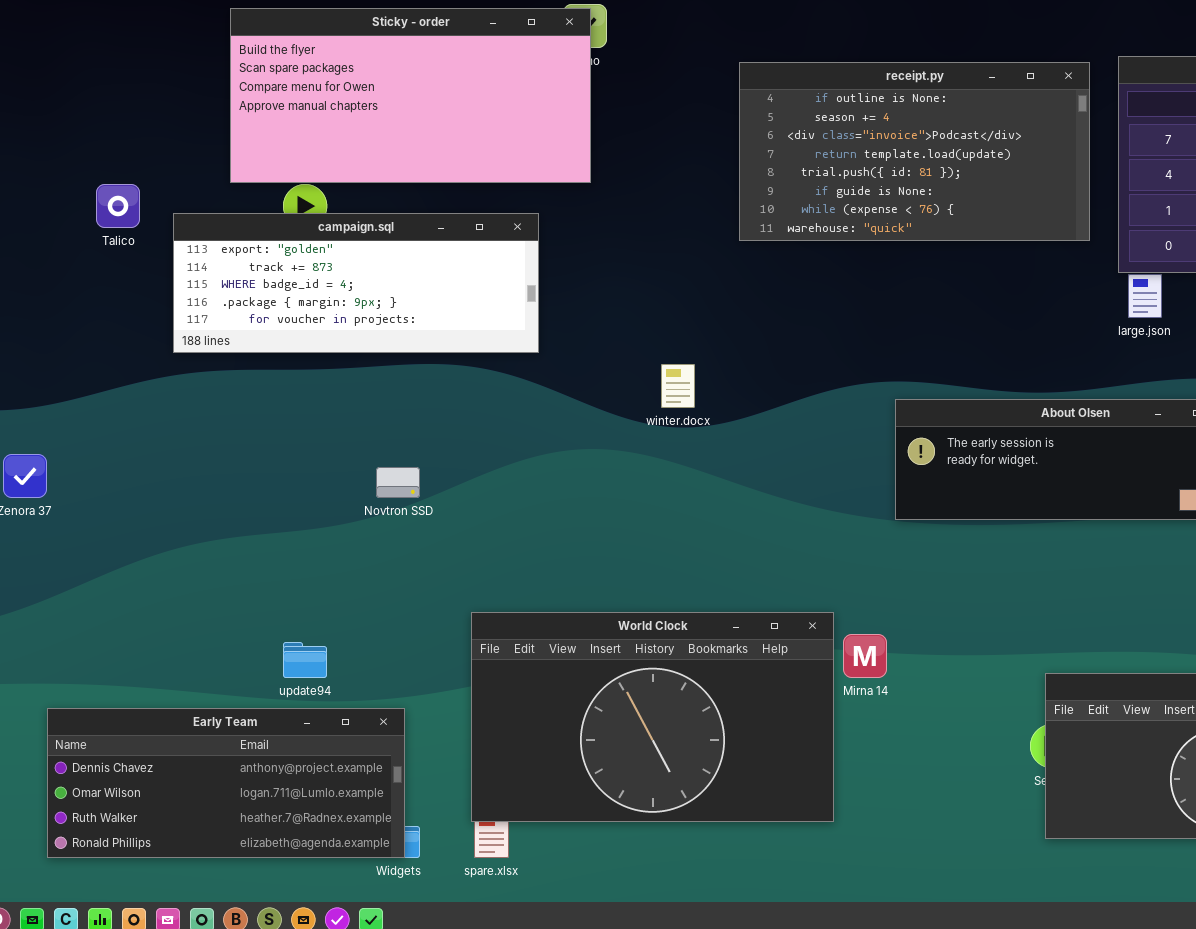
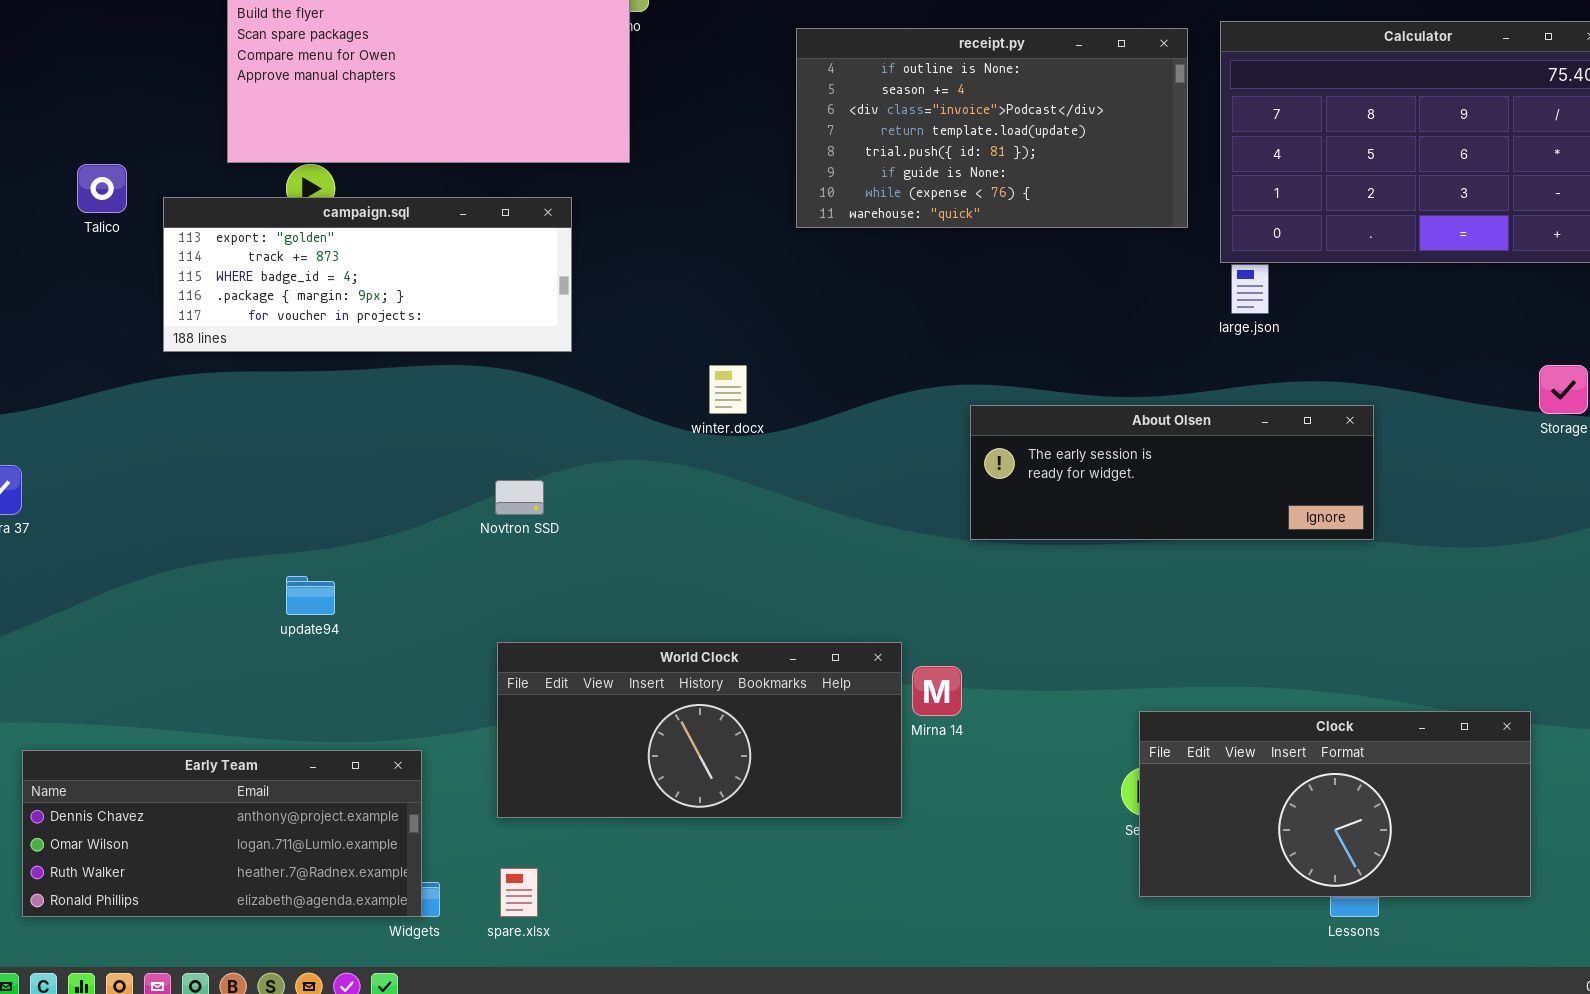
Novtron SSD: [376,467,420,498] -> [495,480,544,515], moved
World Clock: [471,612,834,822] -> [497,642,902,818], resized
update94: [283,642,327,678] -> [286,576,335,615], moved

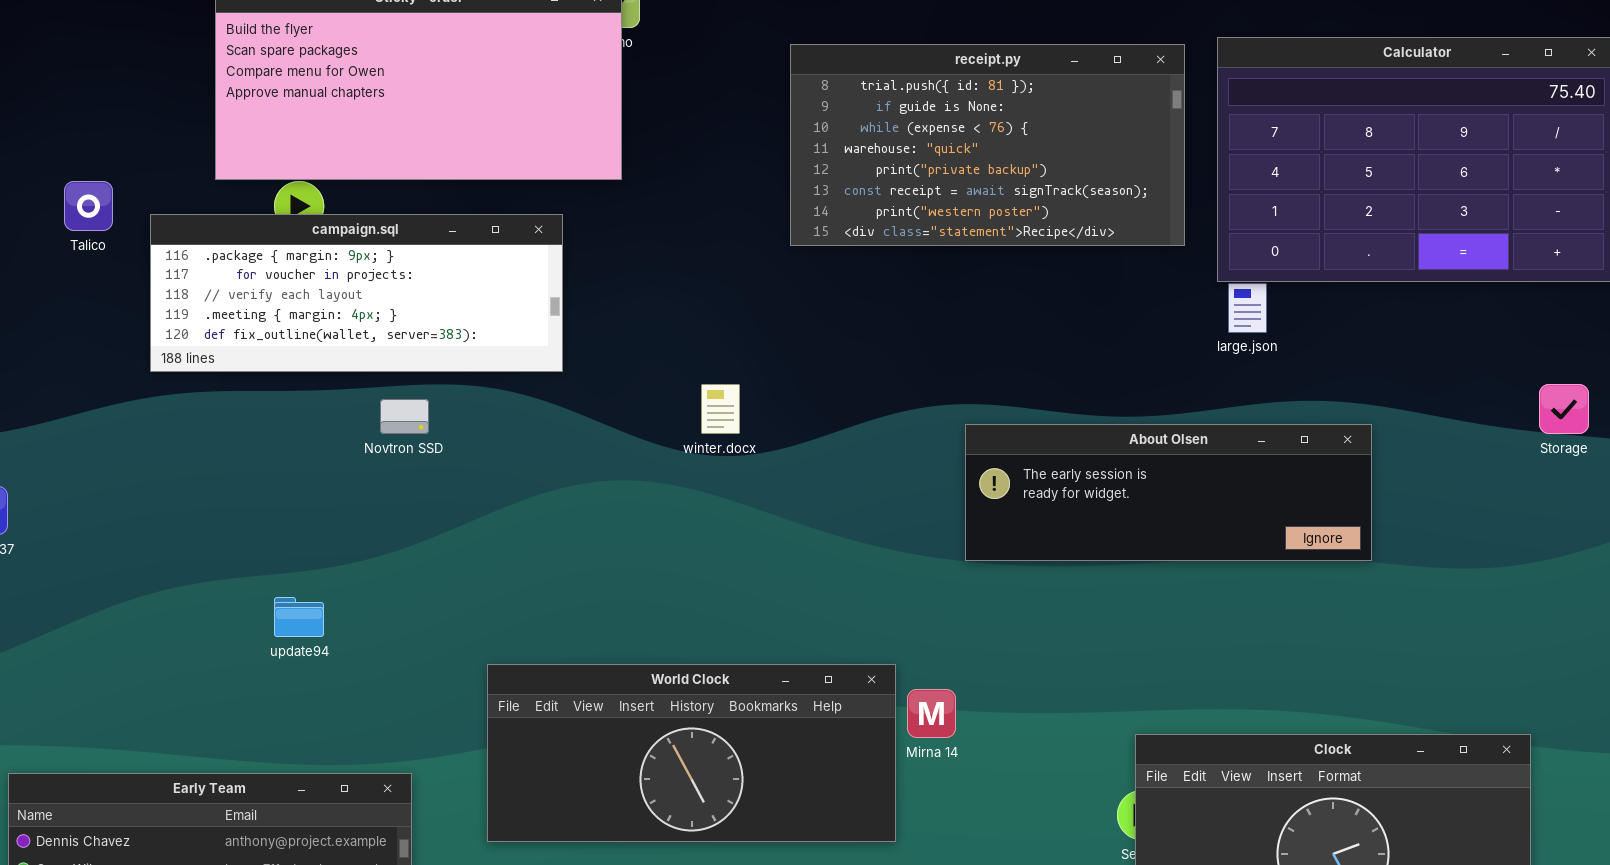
receipt.py: [796,28,1188,228] -> [790,44,1185,246], scrolled down 4 rows
campaign.sql: [163,197,572,352] -> [150,214,563,372], scrolled down 3 rows
Novtron SSD: [495,480,544,515] -> [380,399,429,434], moved

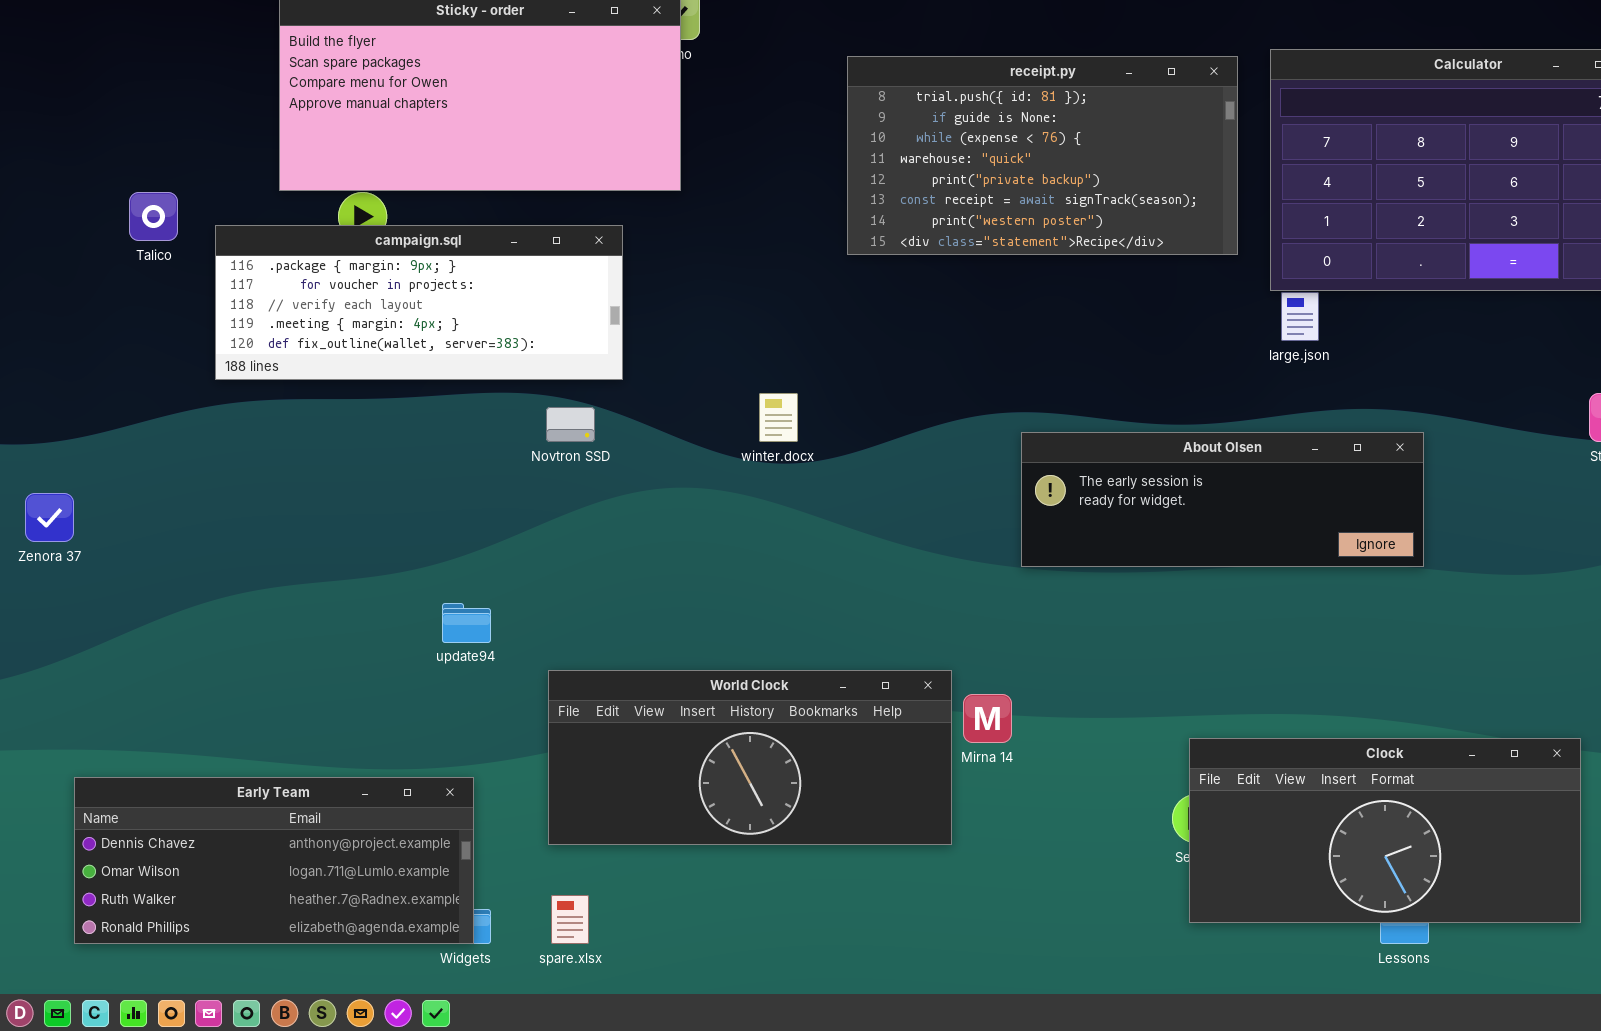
Novtron SSD: [380,399,429,434] -> [546,407,595,442], moved
update94: [274,597,324,637] -> [442,603,491,643], moved

